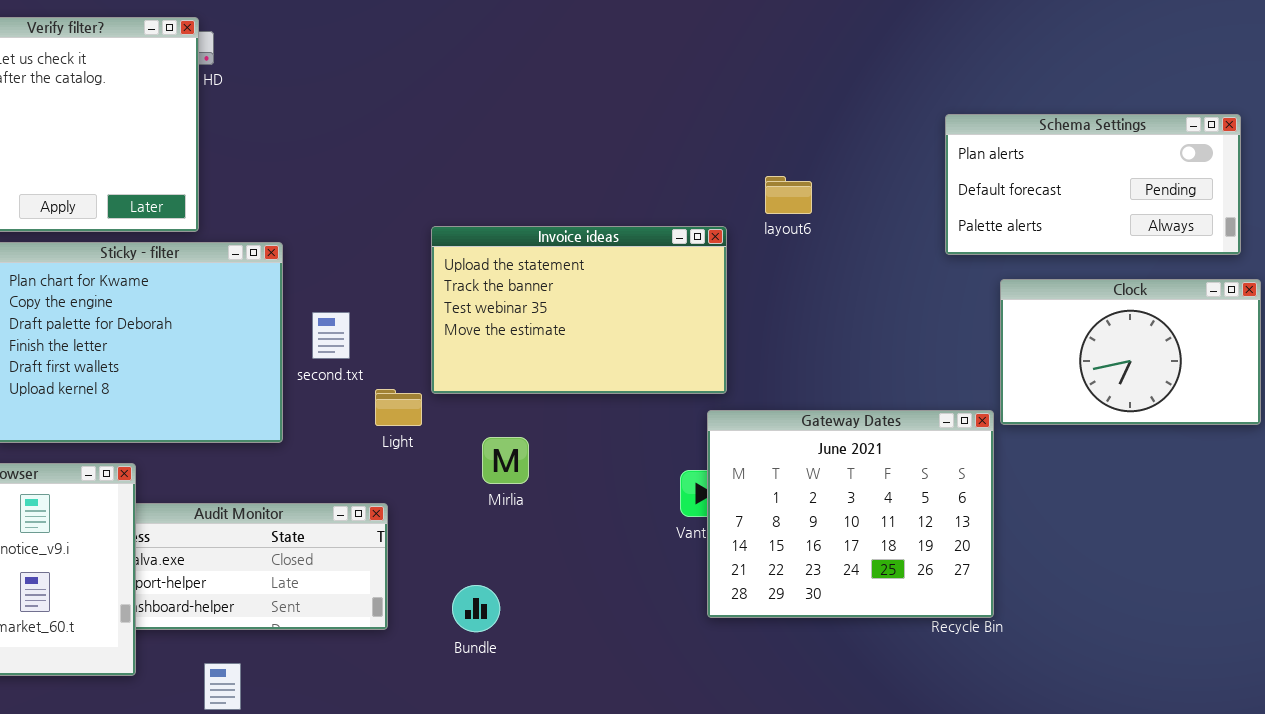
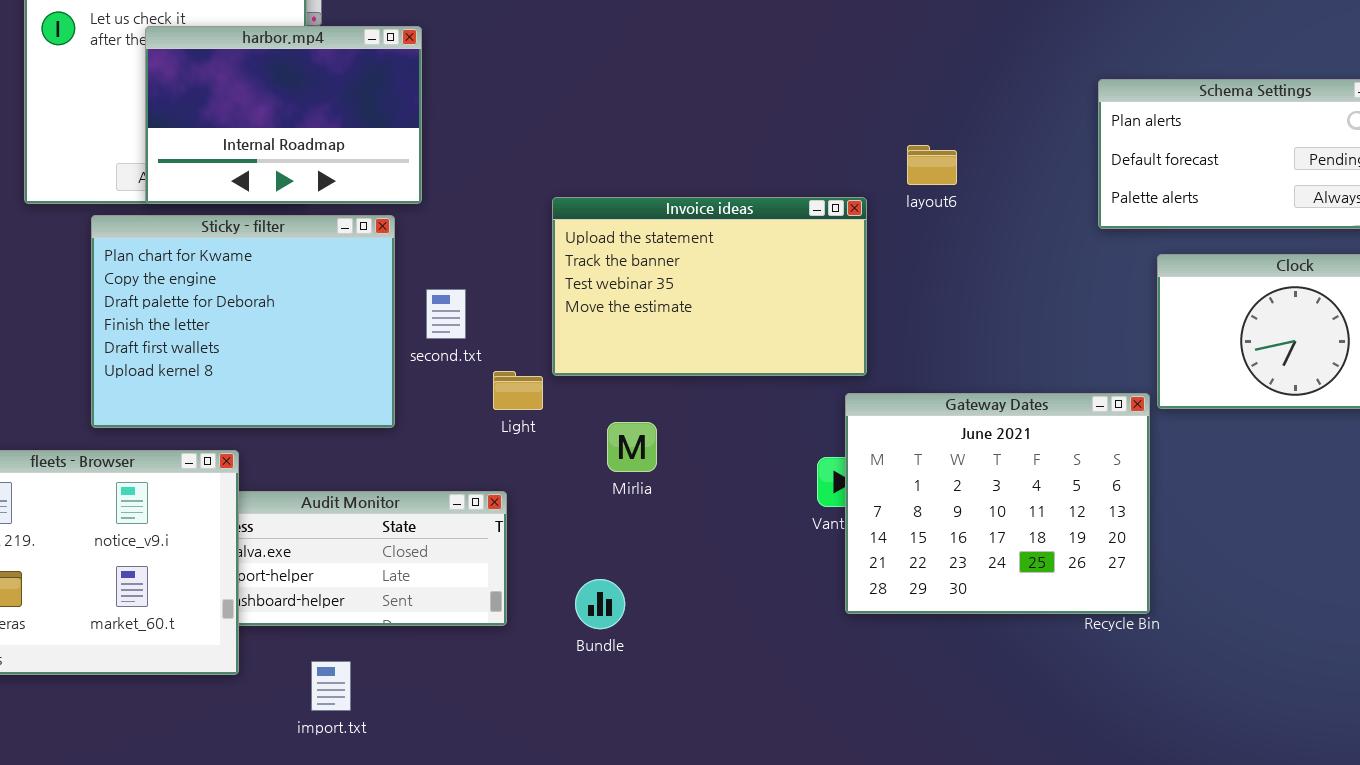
harbor.mp4: none -> [145,26,422,204], opened

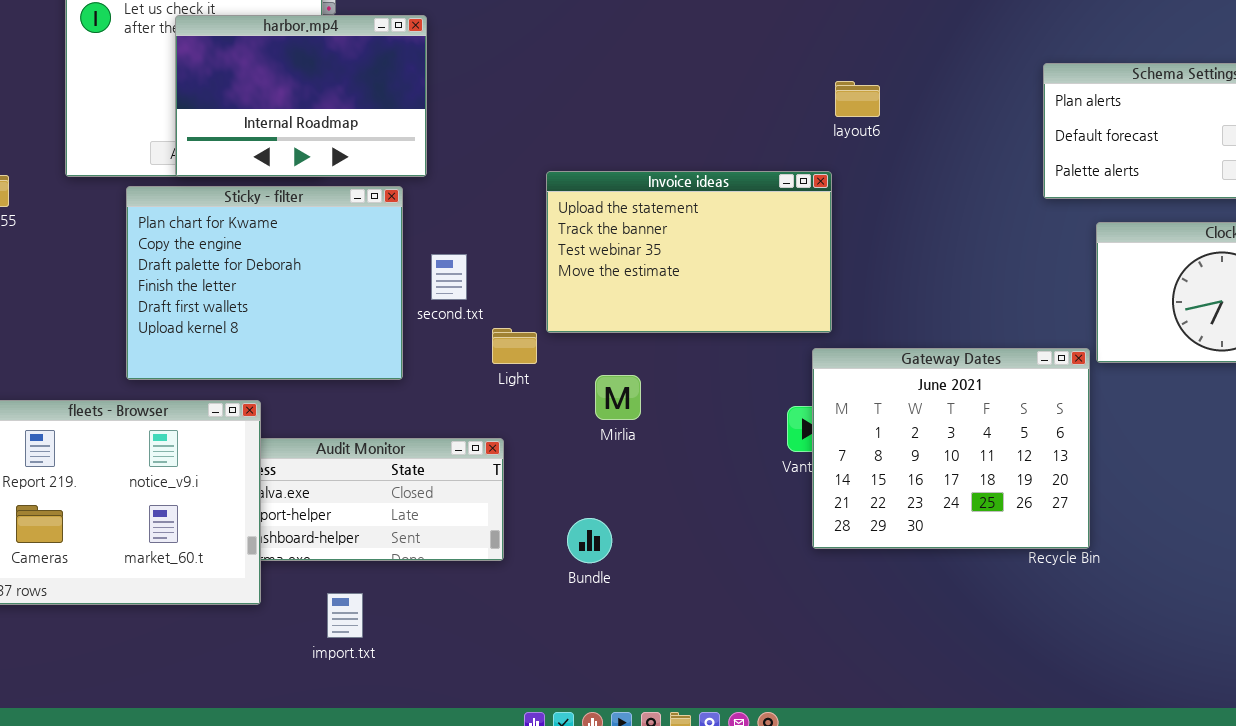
layout6: [907,145,957,185] -> [835,81,880,117], moved

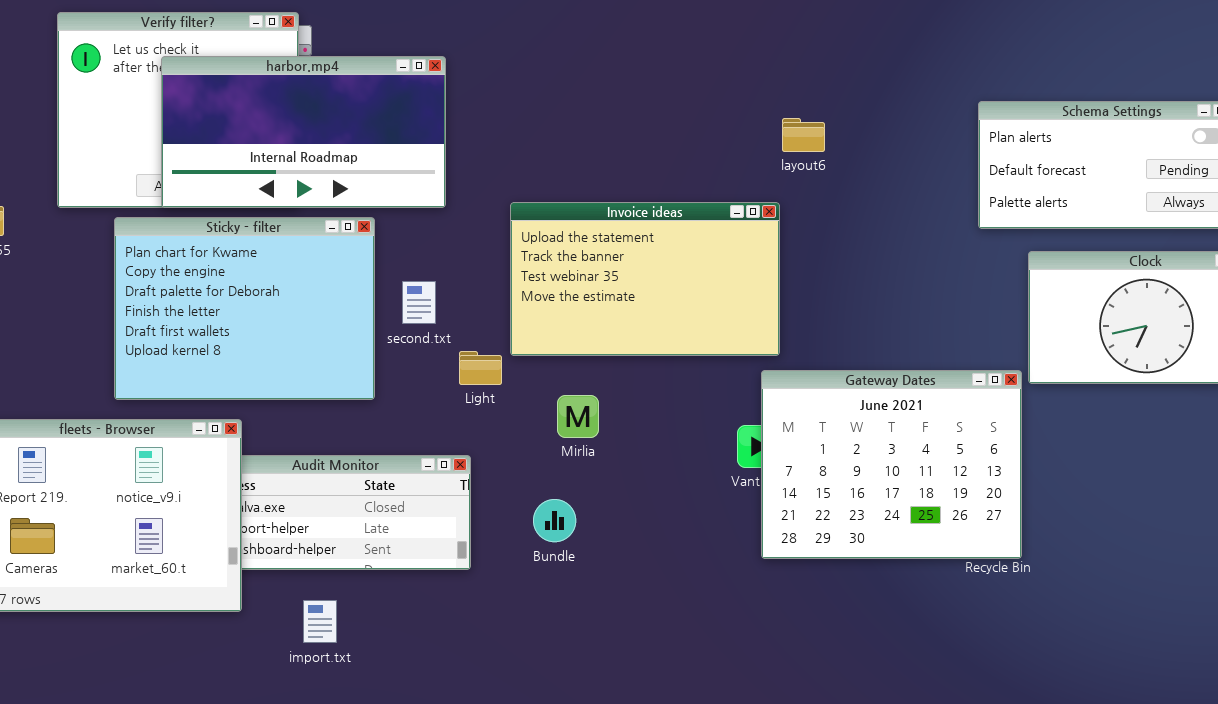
harbor.mp4: [175,15,427,177] -> [161,56,446,208], resized
Bundle: [567,518,612,563] -> [533,499,576,542], moved

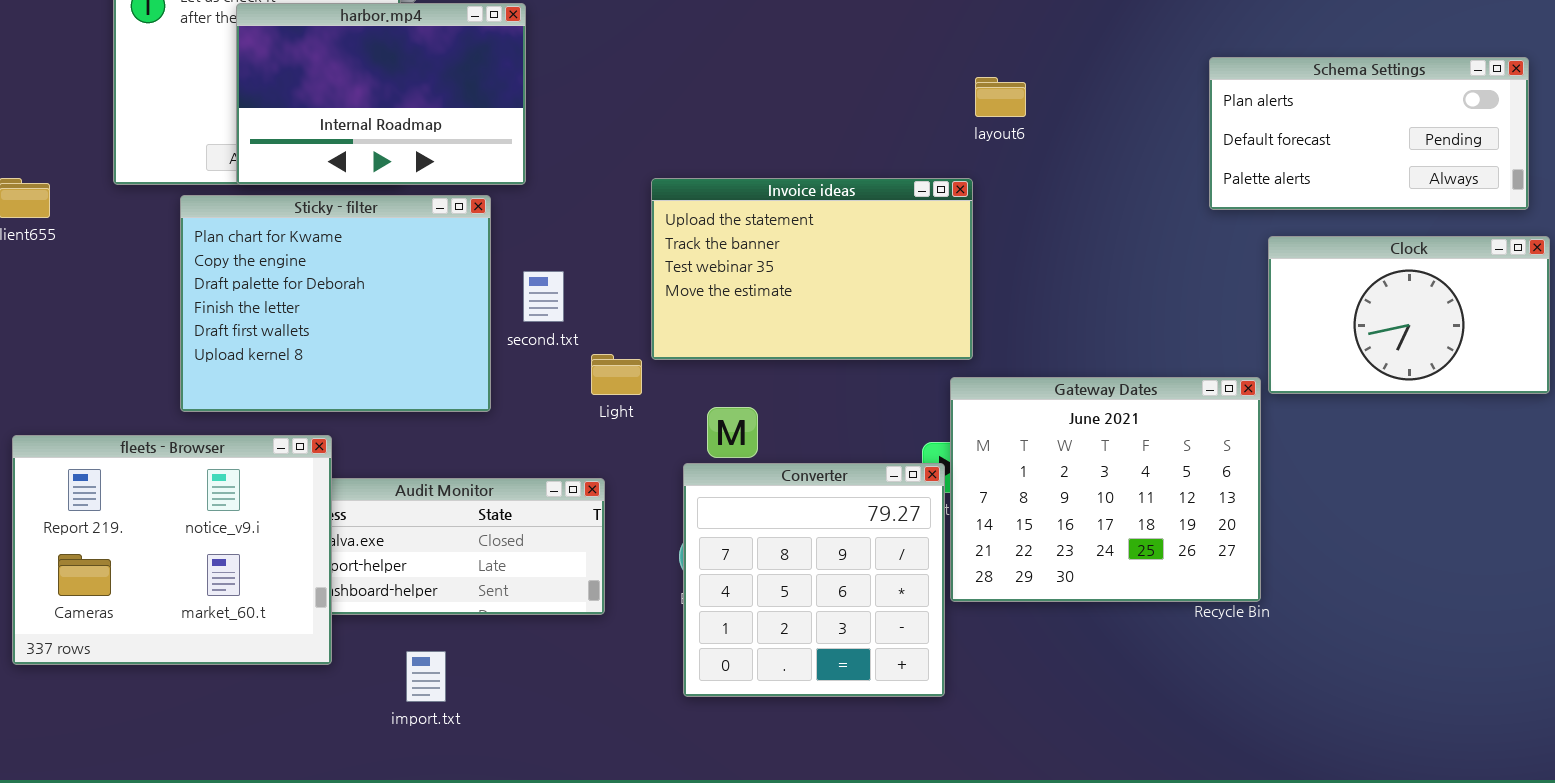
harbor.mp4: [161,56,446,208] -> [236,3,526,185], resized
Converter: none -> [683,463,945,697], opened

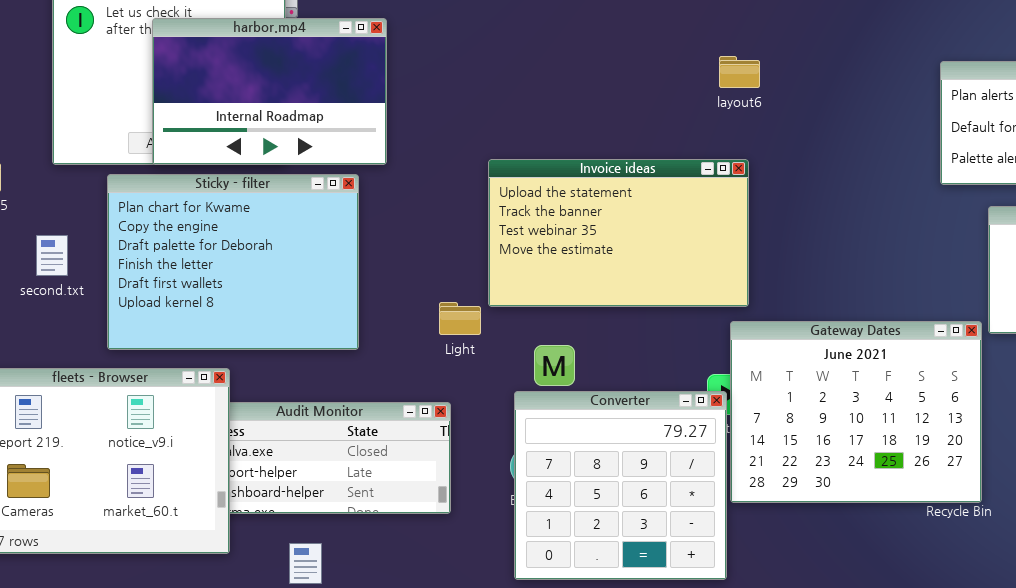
layout6: [975,77,1026,117] -> [719,56,760,88], moved
second.txt: [523,271,564,322] -> [36,235,68,276], moved

